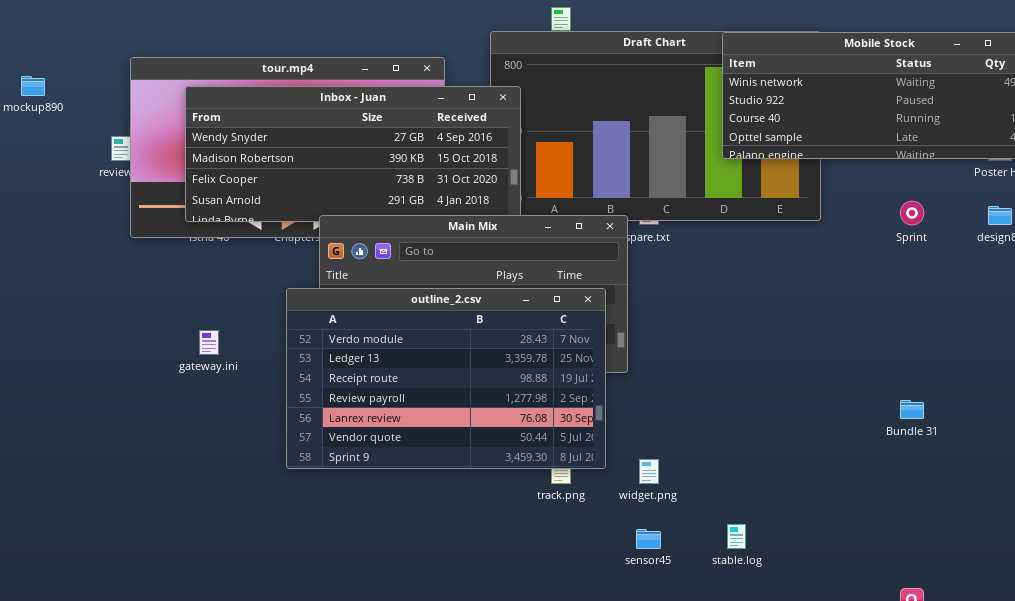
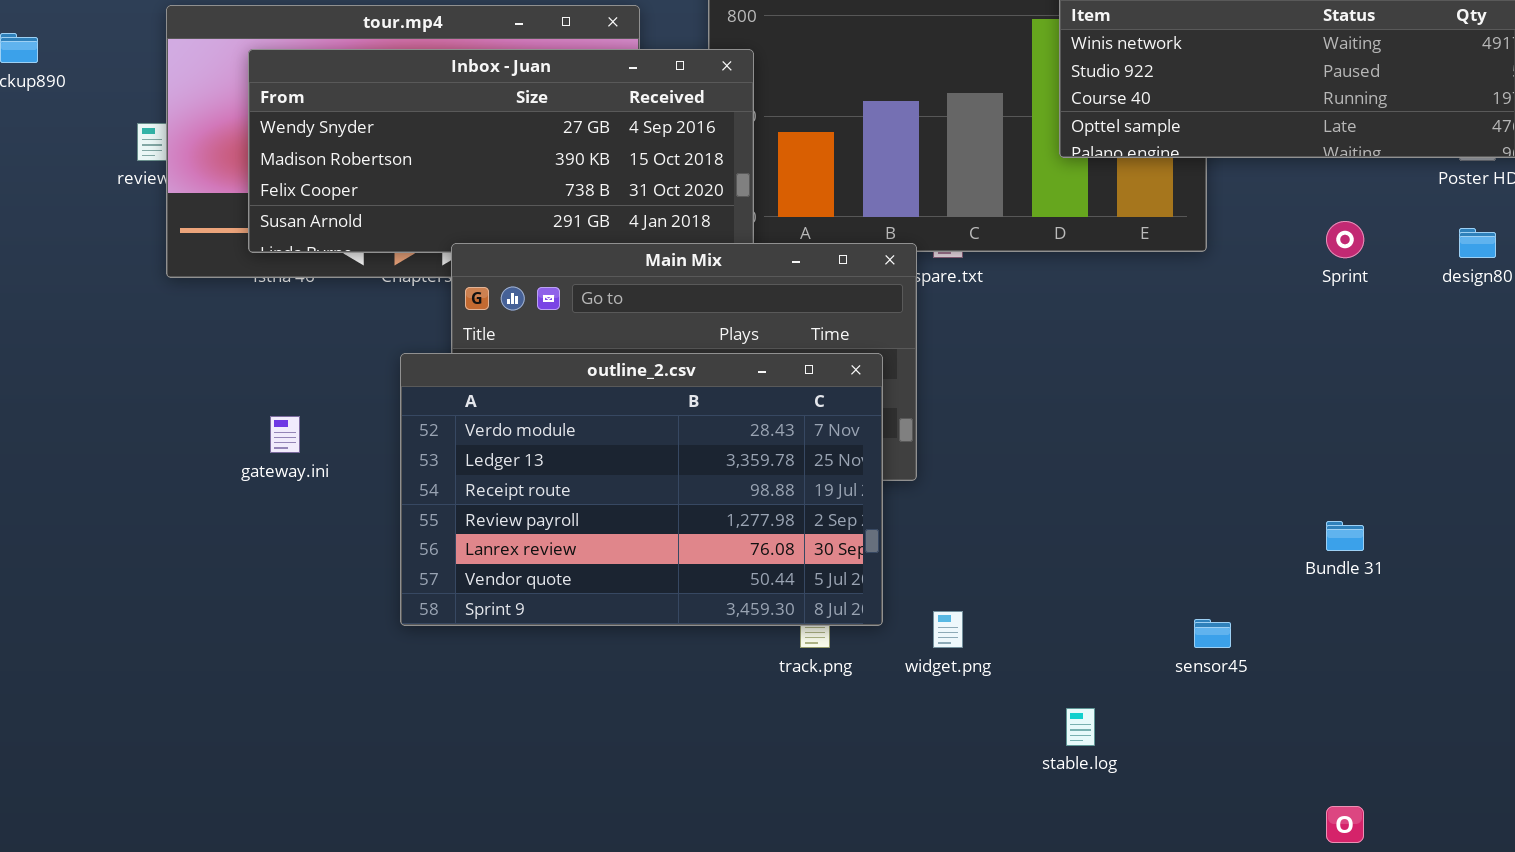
sensor45: [636,529,661,549] -> [1194,619,1231,648], moved

